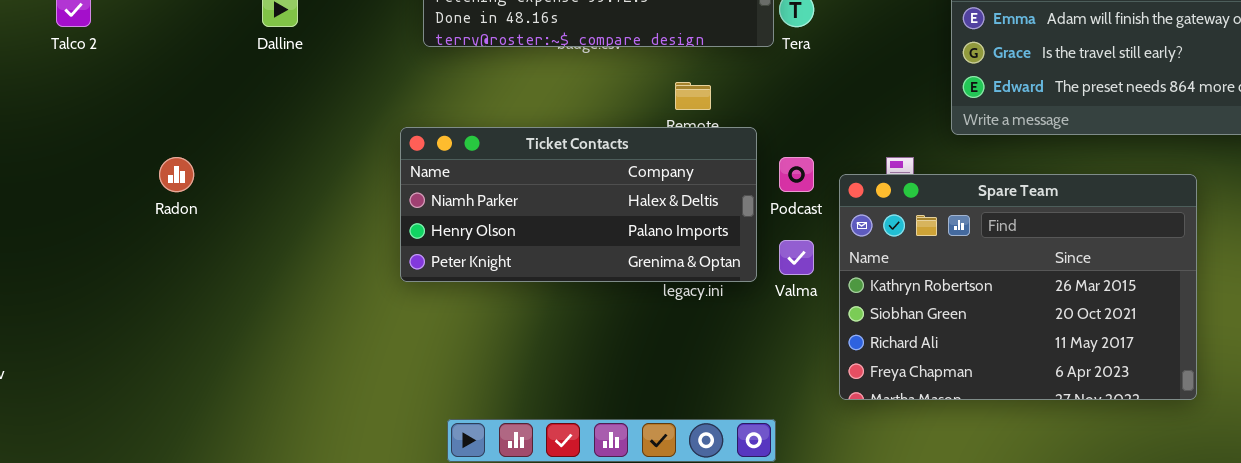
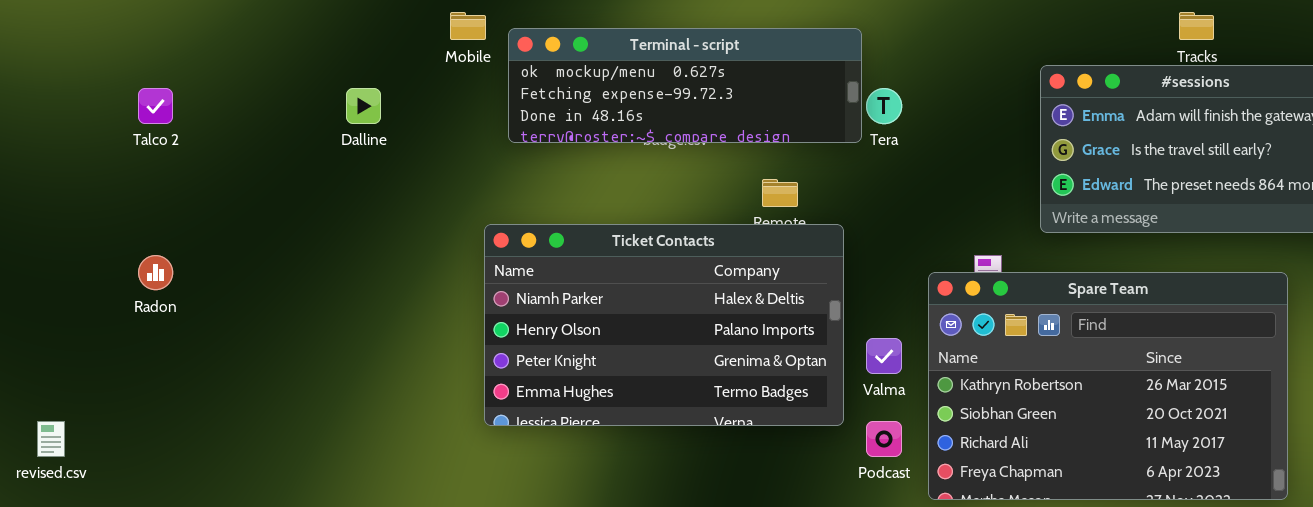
Ticket Contacts: [400,127,757,282] -> [484,224,844,426], resized
Radon: [159,157,194,192] -> [138,255,173,290], moved
Podcast: [779,157,814,192] -> [866,421,902,457], moved

